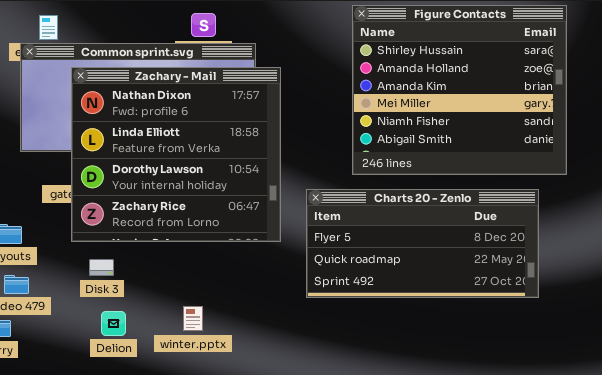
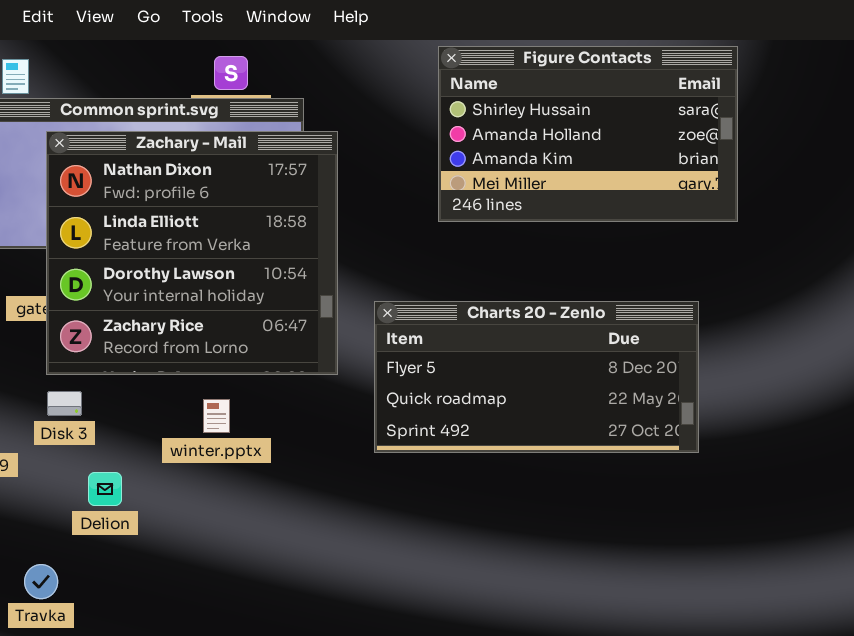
Figure Contacts: [352,5,567,175] -> [438,46,738,222], resized
Disk 3: [89,259,114,276] -> [47,391,82,416], moved
winter.pptx: [183,306,203,331] -> [203,399,230,433], moved

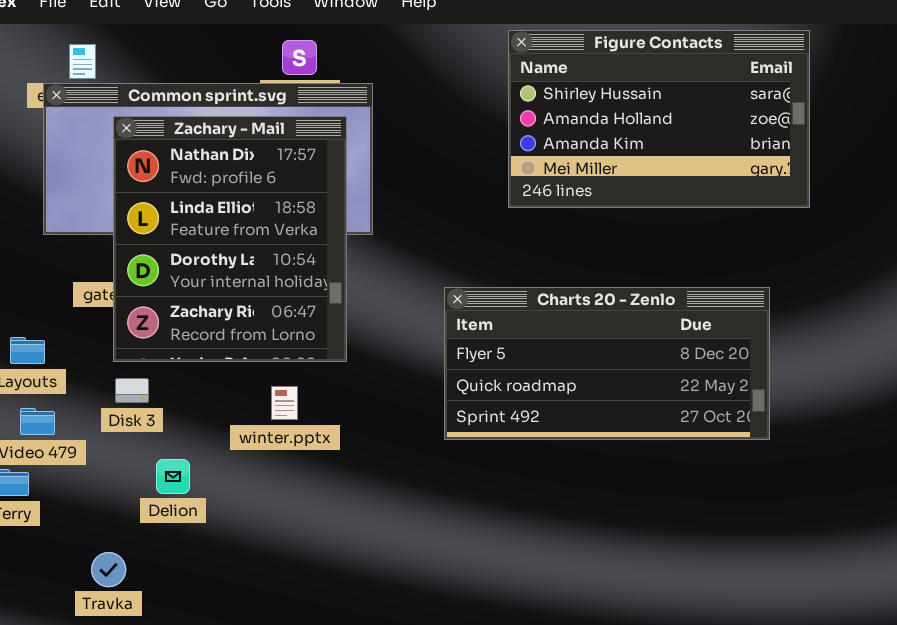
Zachary - Mail: [46,131,338,375] -> [113,116,347,362], resized

